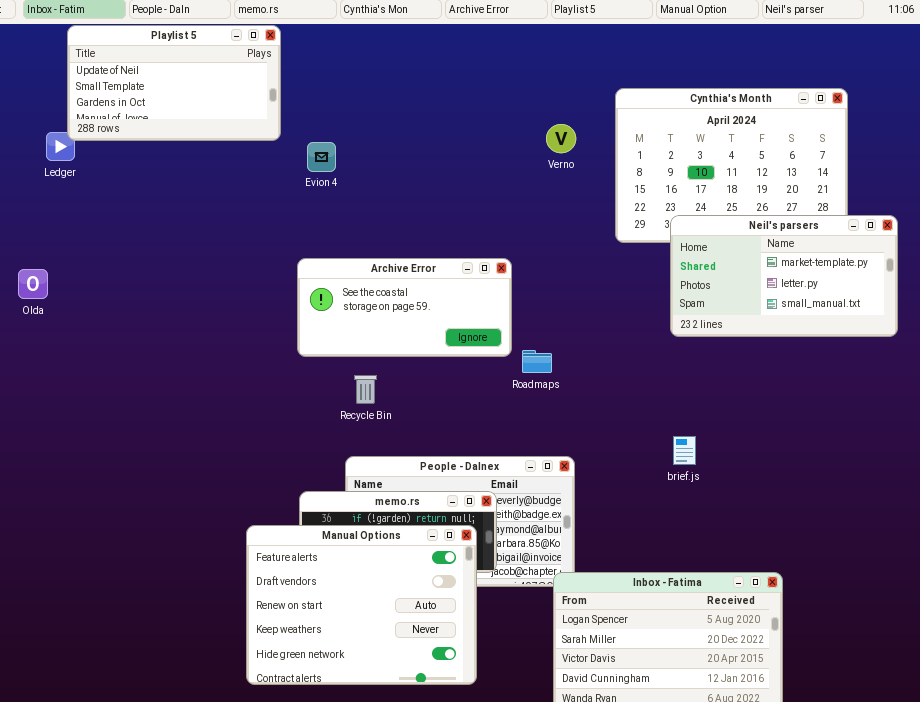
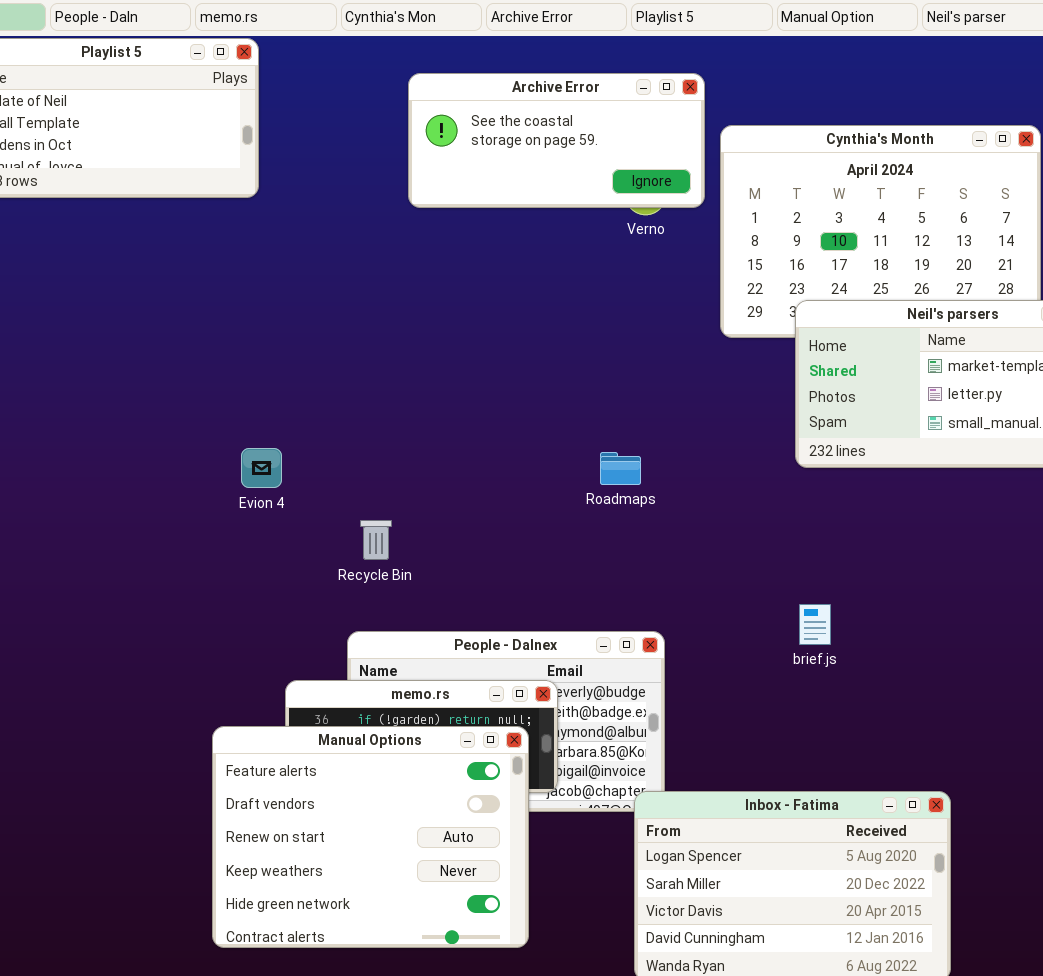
Evion 4: [307,142,336,172] -> [241,448,282,488], moved
Archive Error: [297,258,512,357] -> [408,73,705,208], moved
Roadmaps: [522,350,552,373] -> [600,452,641,485], moved

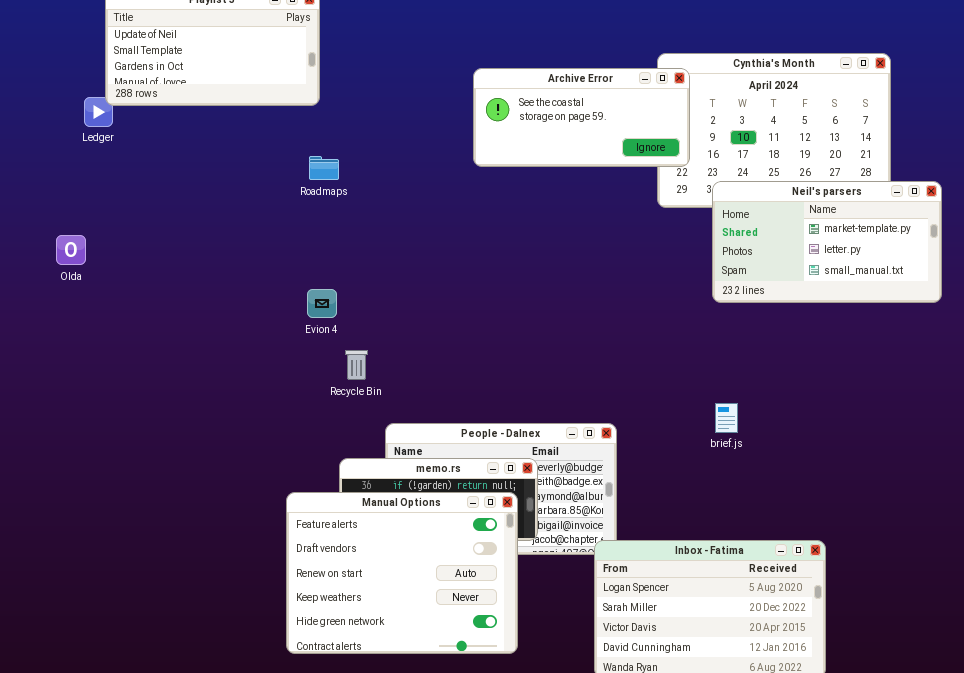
Archive Error: [408,73,705,208] -> [473,68,690,167], moved
Roadmaps: [600,452,641,485] -> [309,156,339,180], moved
Recycle Bin: [360,520,392,560] -> [345,350,368,380], moved

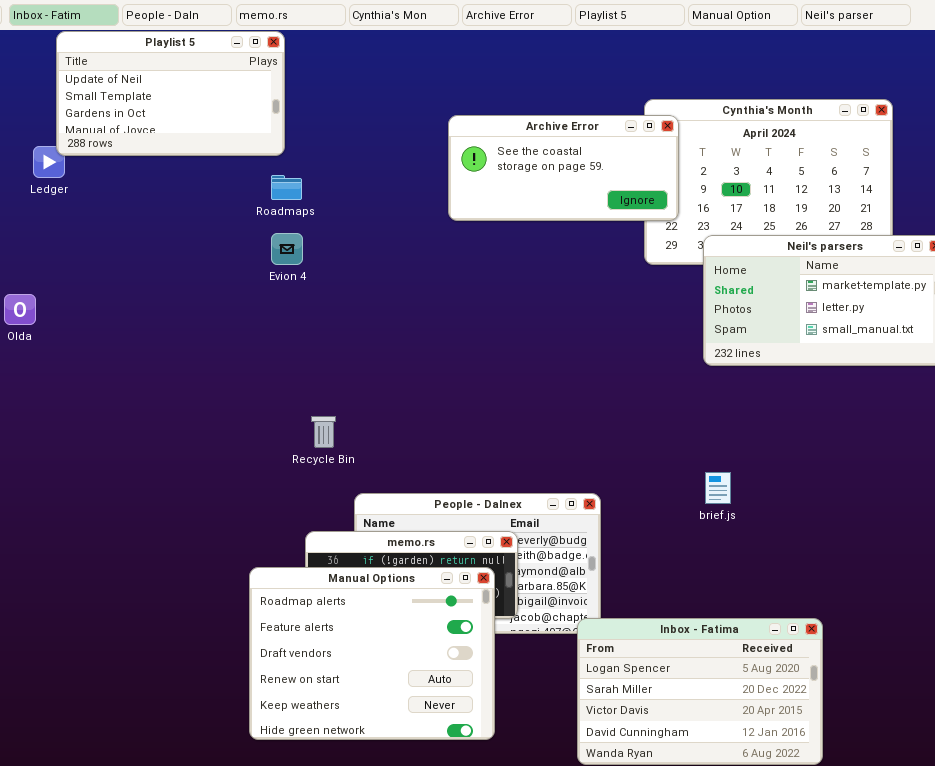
Roadmaps: [309,156,339,180] -> [271,175,302,200], moved
Evion 4: [307,289,337,318] -> [271,233,303,265], moved
Manual Options: [286,492,518,654] -> [249,567,495,740], scrolled up 1 row

